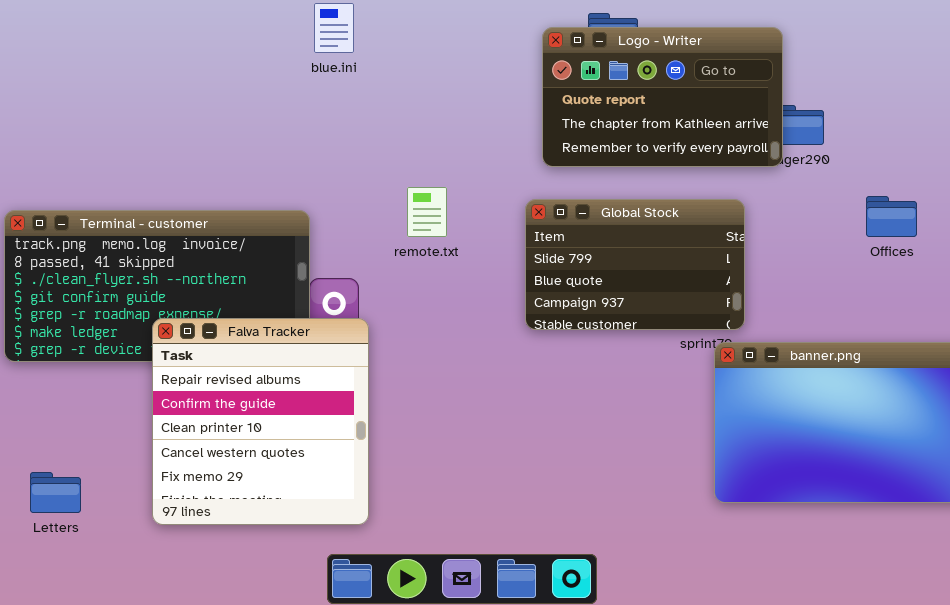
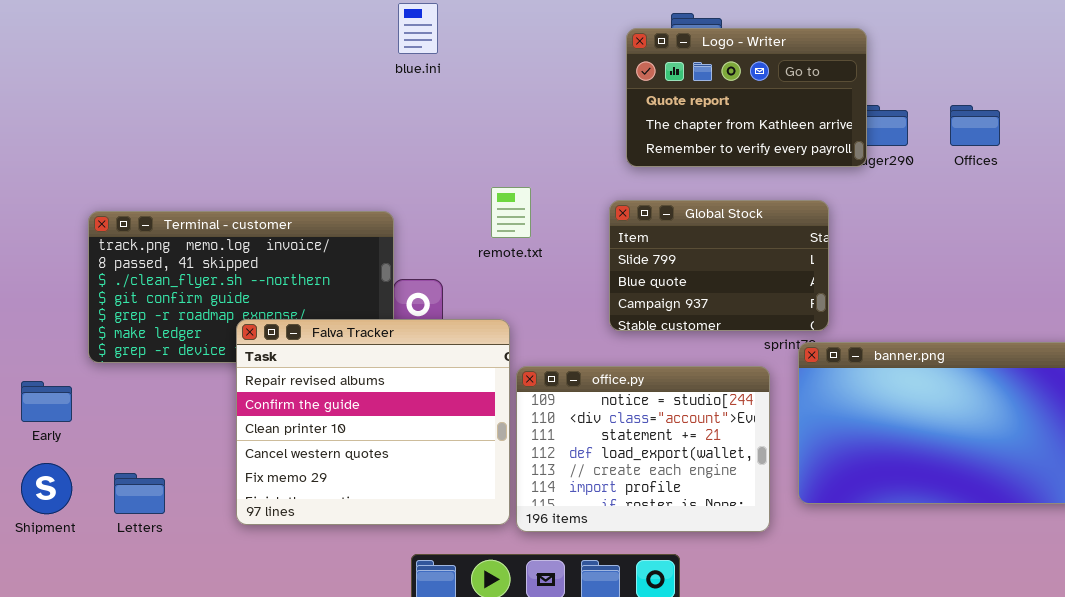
Offices: [866,196,917,237] -> [950,105,1000,146], moved
Falva Tracker: [152,318,369,525] -> [236,319,510,525], resized
office.py: none -> [516,366,770,532], opened

